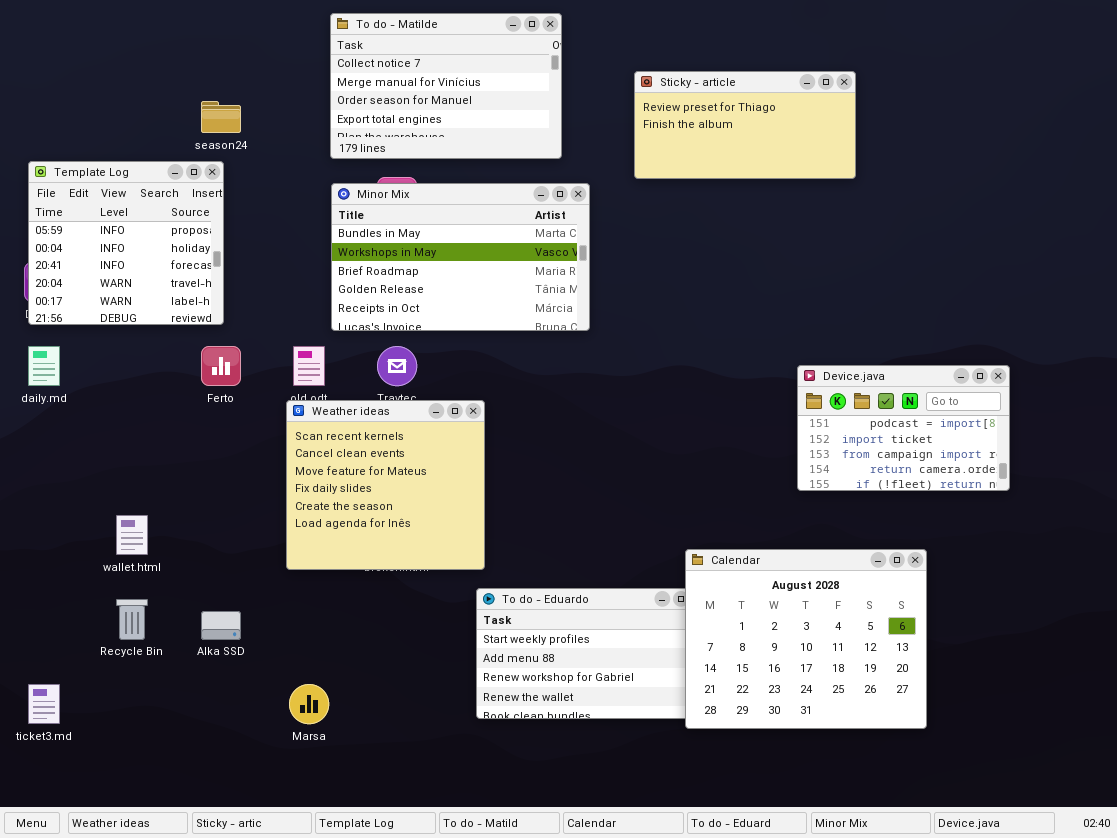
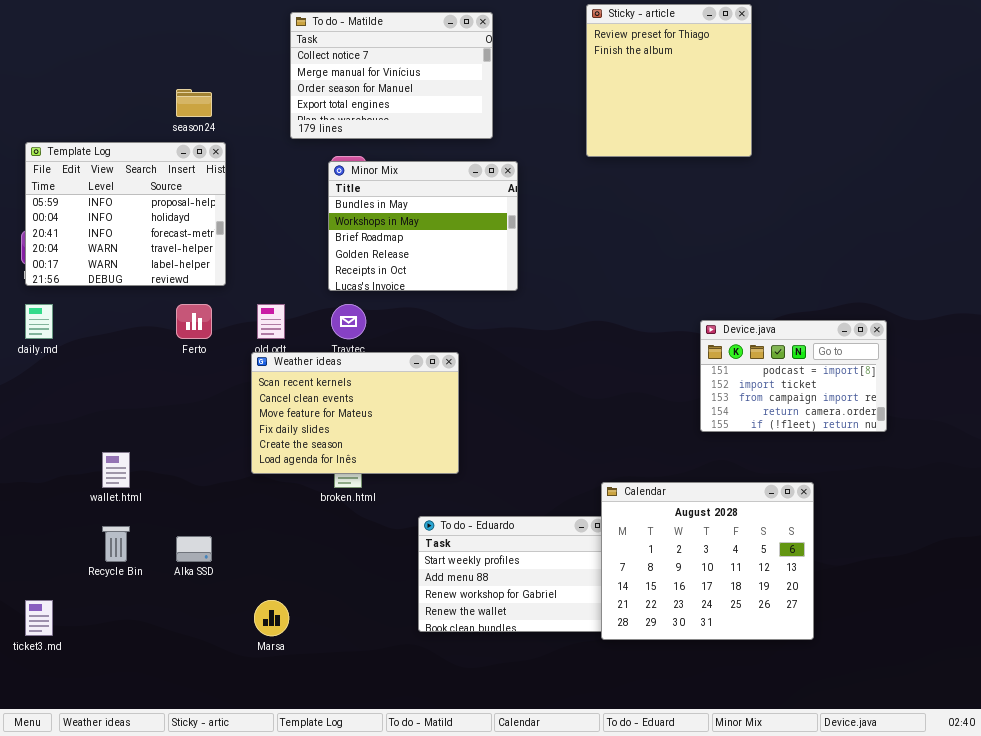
Sticky - article: [634,71,856,179] -> [586,4,752,157], resized
Template Log: [28,161,224,325] -> [25,142,226,286], resized
Minor Mix: [331,183,590,331] -> [328,161,518,291], resized
Weather ideas: [286,400,485,570] -> [251,352,459,474], resized

